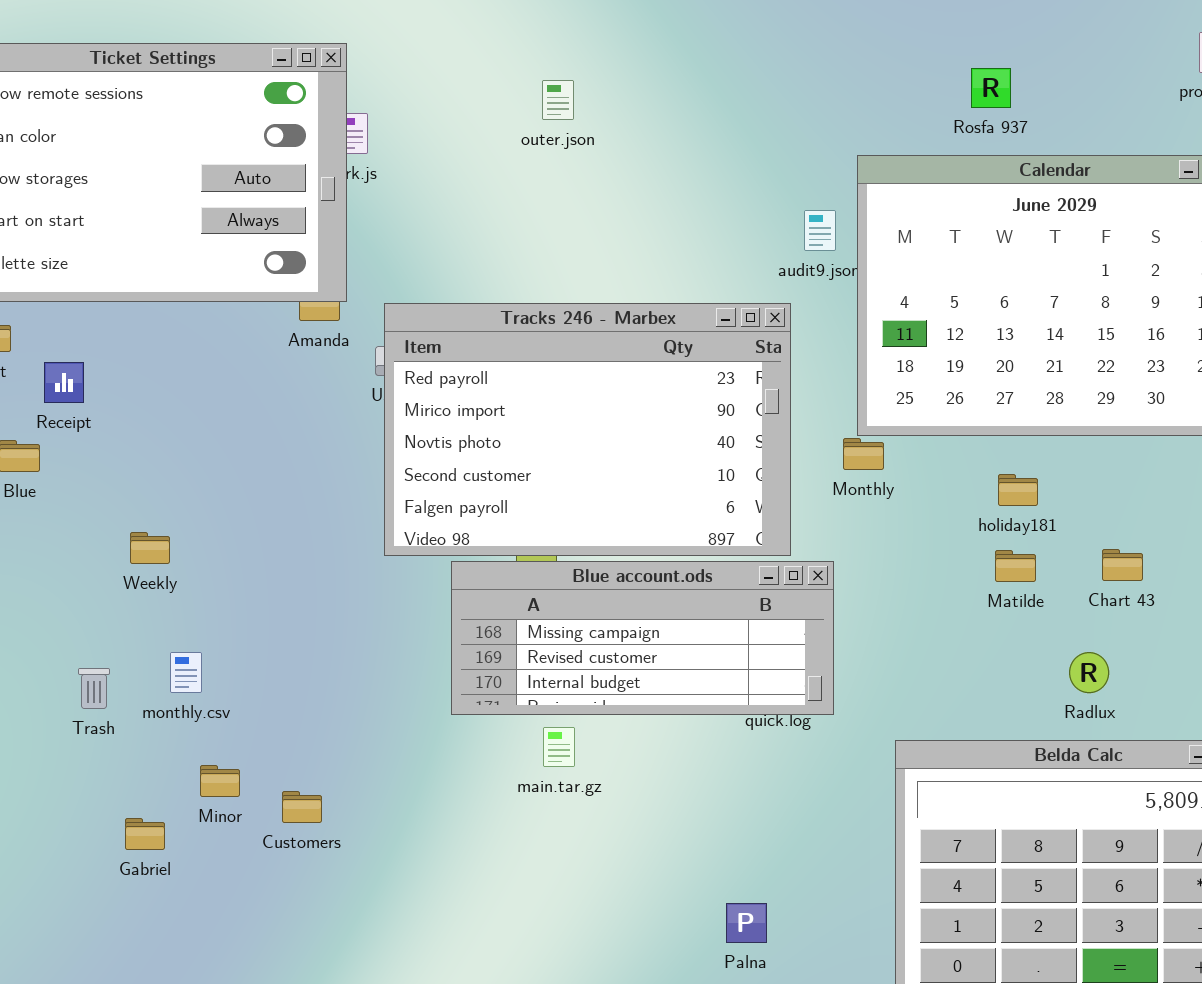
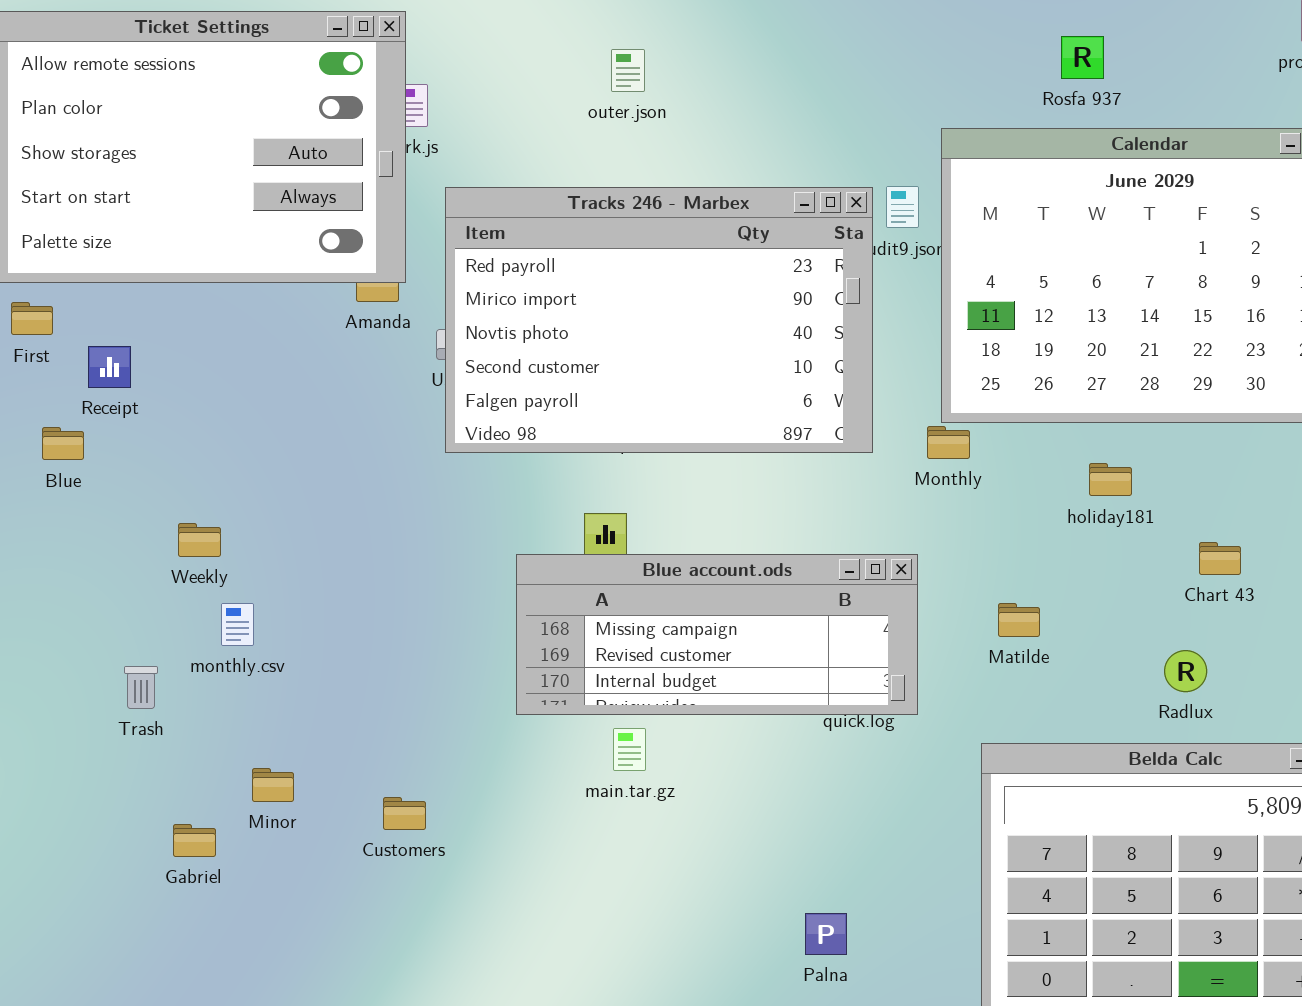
Tracks 246 - Marbex: [384,303,791,556] -> [445,187,873,453], moved
Matilde: [995,550,1036,582] -> [998,603,1040,637], moved
monthly.csv: [170,652,202,693] -> [221,603,254,646], moved
Customers: [282,791,322,823] -> [383,797,426,830], moved

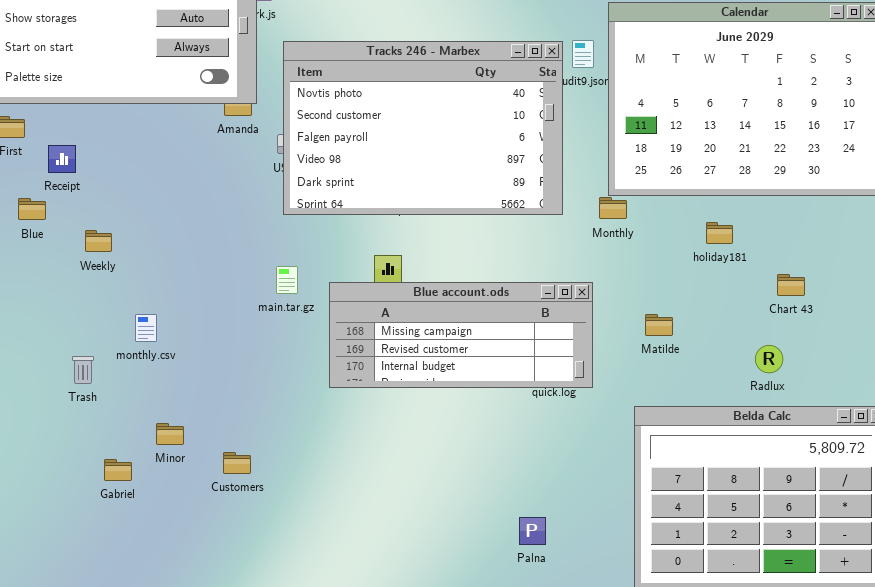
Tracks 246 - Marbex: [445,187,873,453] -> [283,41,563,215], scrolled down 2 rows
Weekly: [178,523,221,557] -> [85,230,112,252], moved
main.tar.gz: [613,728,646,771] -> [276,266,298,294], moved
Customers: [383,797,426,830] -> [223,452,251,474], moved

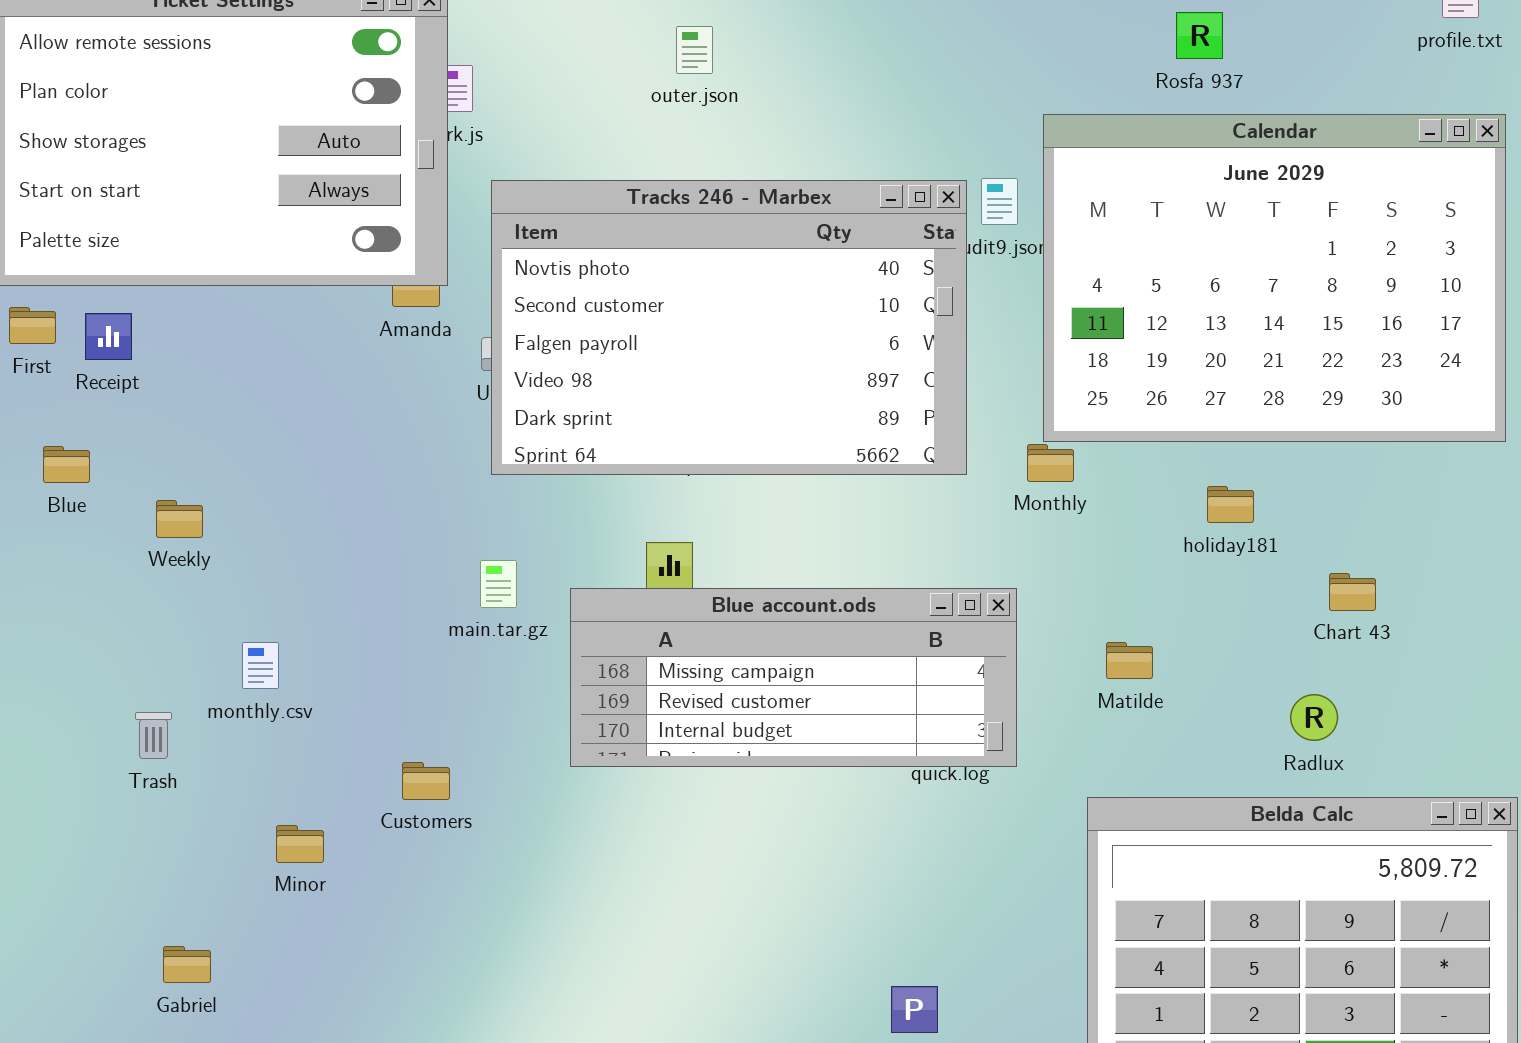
Receipt: [48,145,76,173] -> [85,313,132,360], moved
Customers: [223,452,251,474] -> [402,762,450,800], moved
Gabriel: [104,459,132,481] -> [163,946,211,983], moved

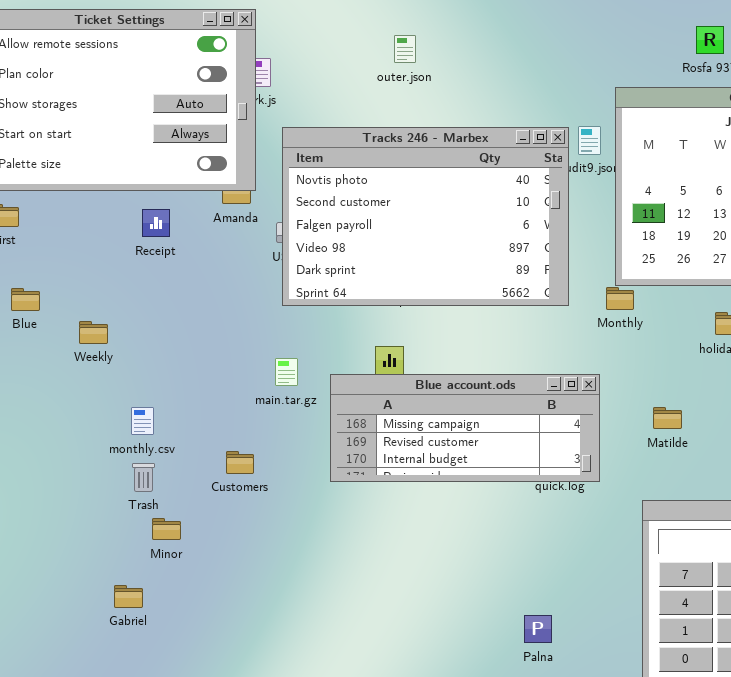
Receipt: [85,313,132,360] -> [142,209,170,237], moved
Trash: [135,712,172,759] -> [132,463,155,492], moved
Customers: [402,762,450,800] -> [226,451,254,474], moved
Gabriel: [163,946,211,983] -> [114,585,143,608], moved

